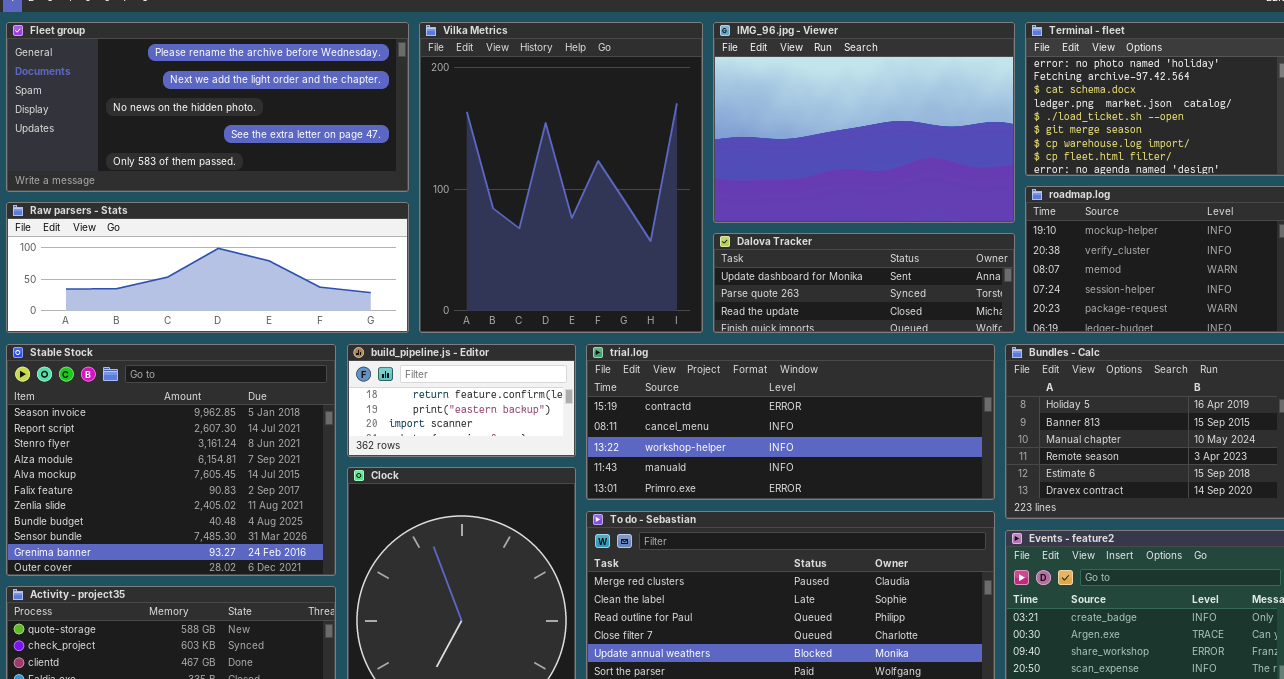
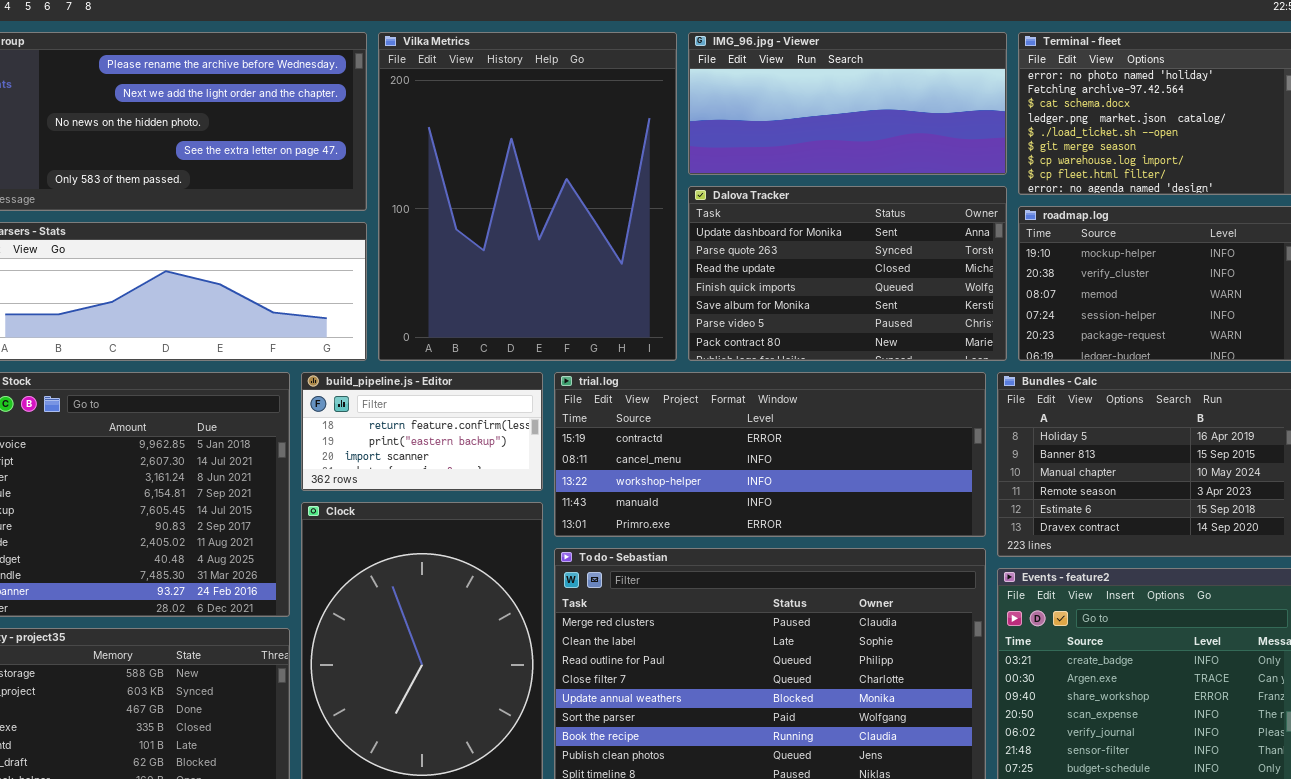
IMG_96.jpg - Viewer: [713,22,1015,223] -> [688,32,1007,175], resized
Dalova Tracker: [713,233,1015,333] -> [688,186,1007,361], resized

